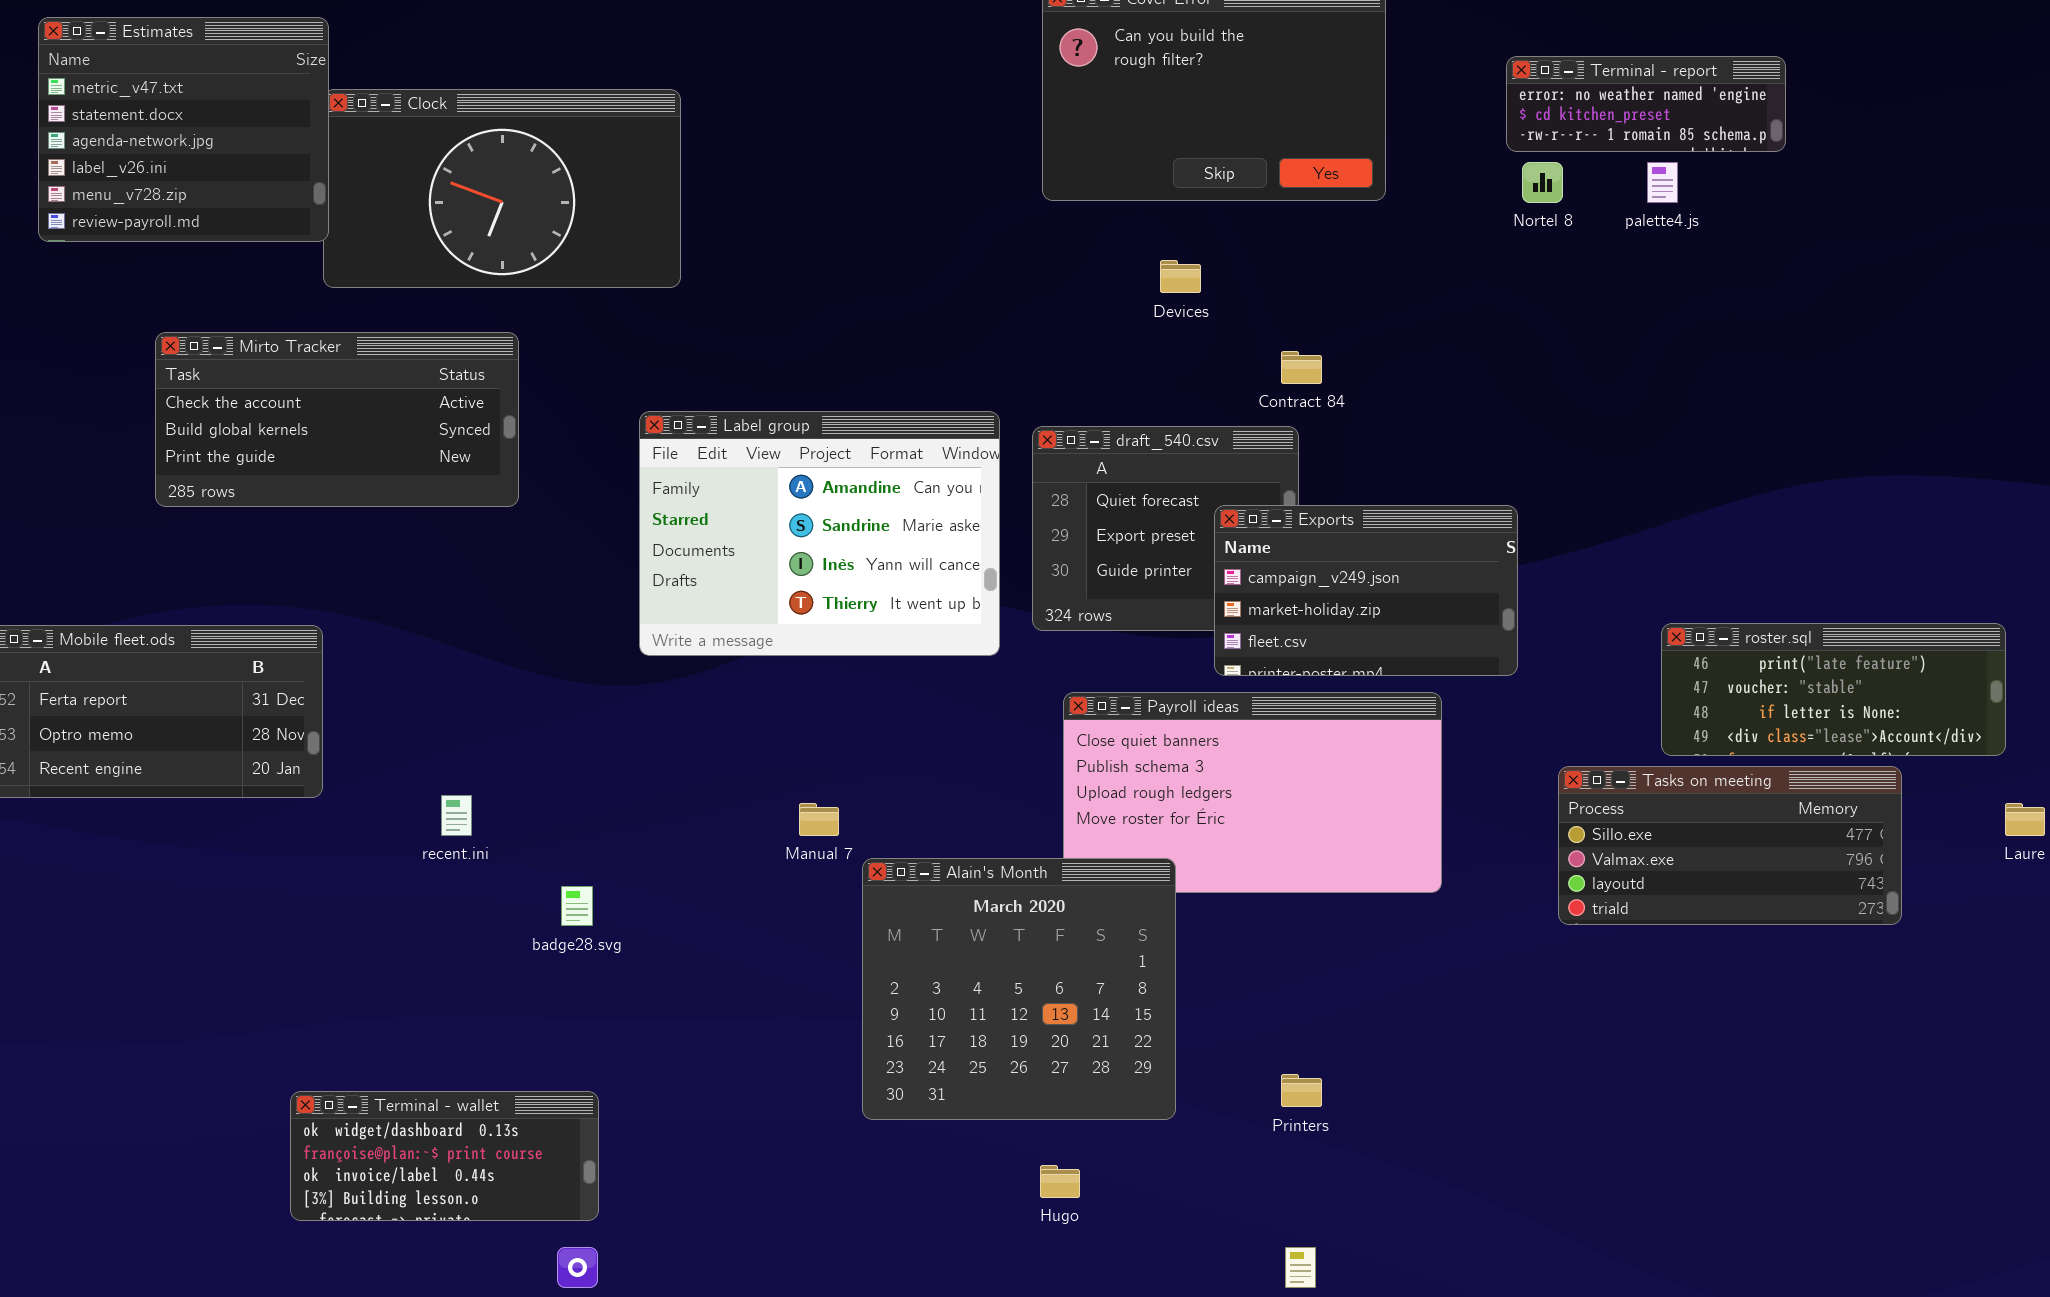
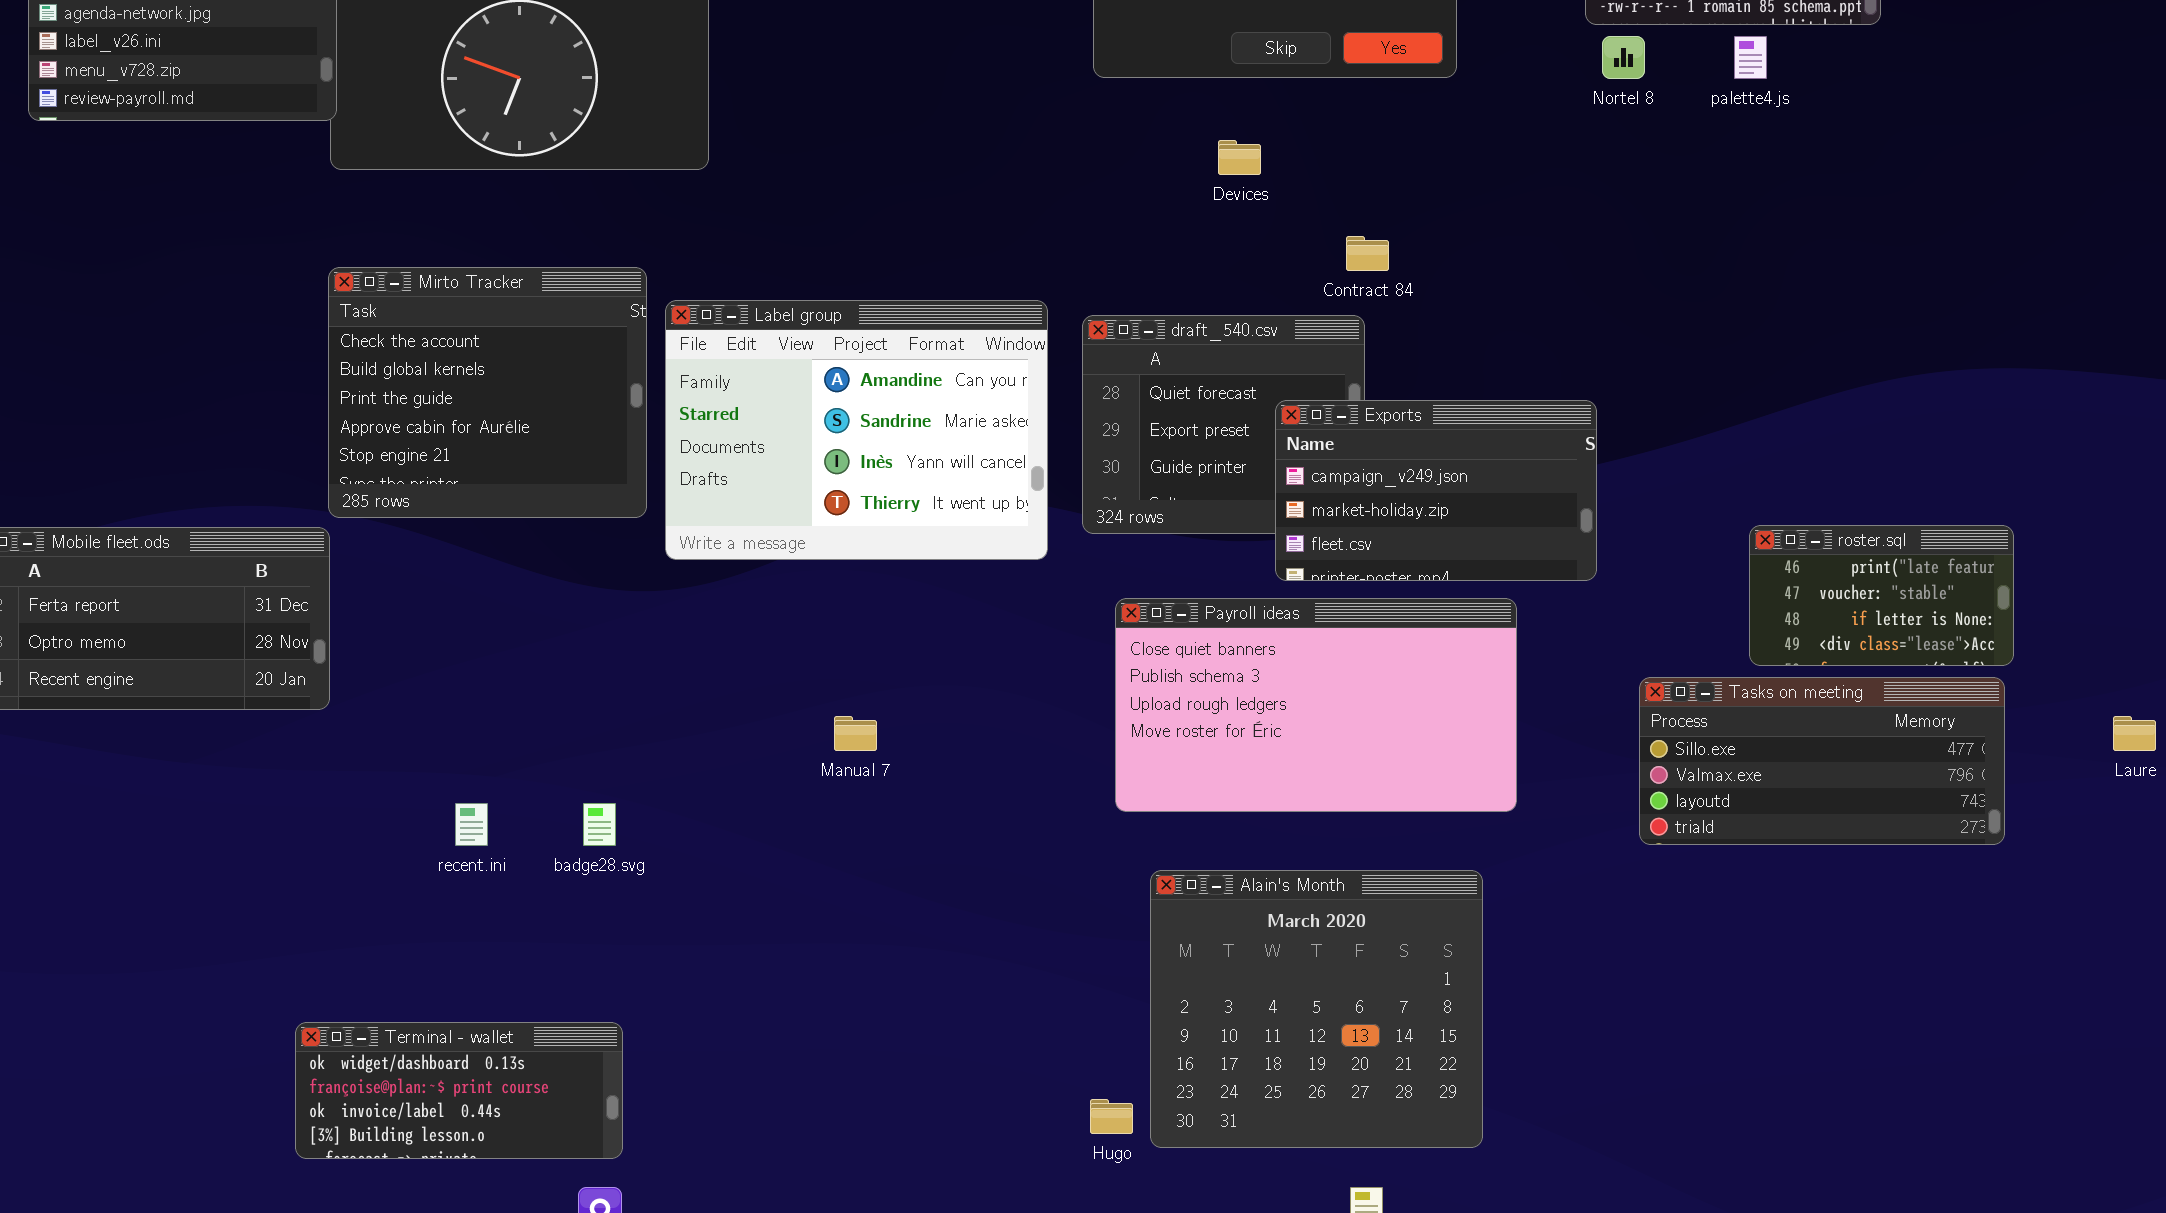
Mirto Tracker: [155,332,519,507] -> [328,267,647,518], moved, resized
roster.sql: [1661,623,2006,756] -> [1749,525,2014,666], resized
recent.ini: [441,795,472,836] -> [455,803,488,846], moved
Alain's Month: [862,858,1176,1120] -> [1150,870,1483,1148], moved

